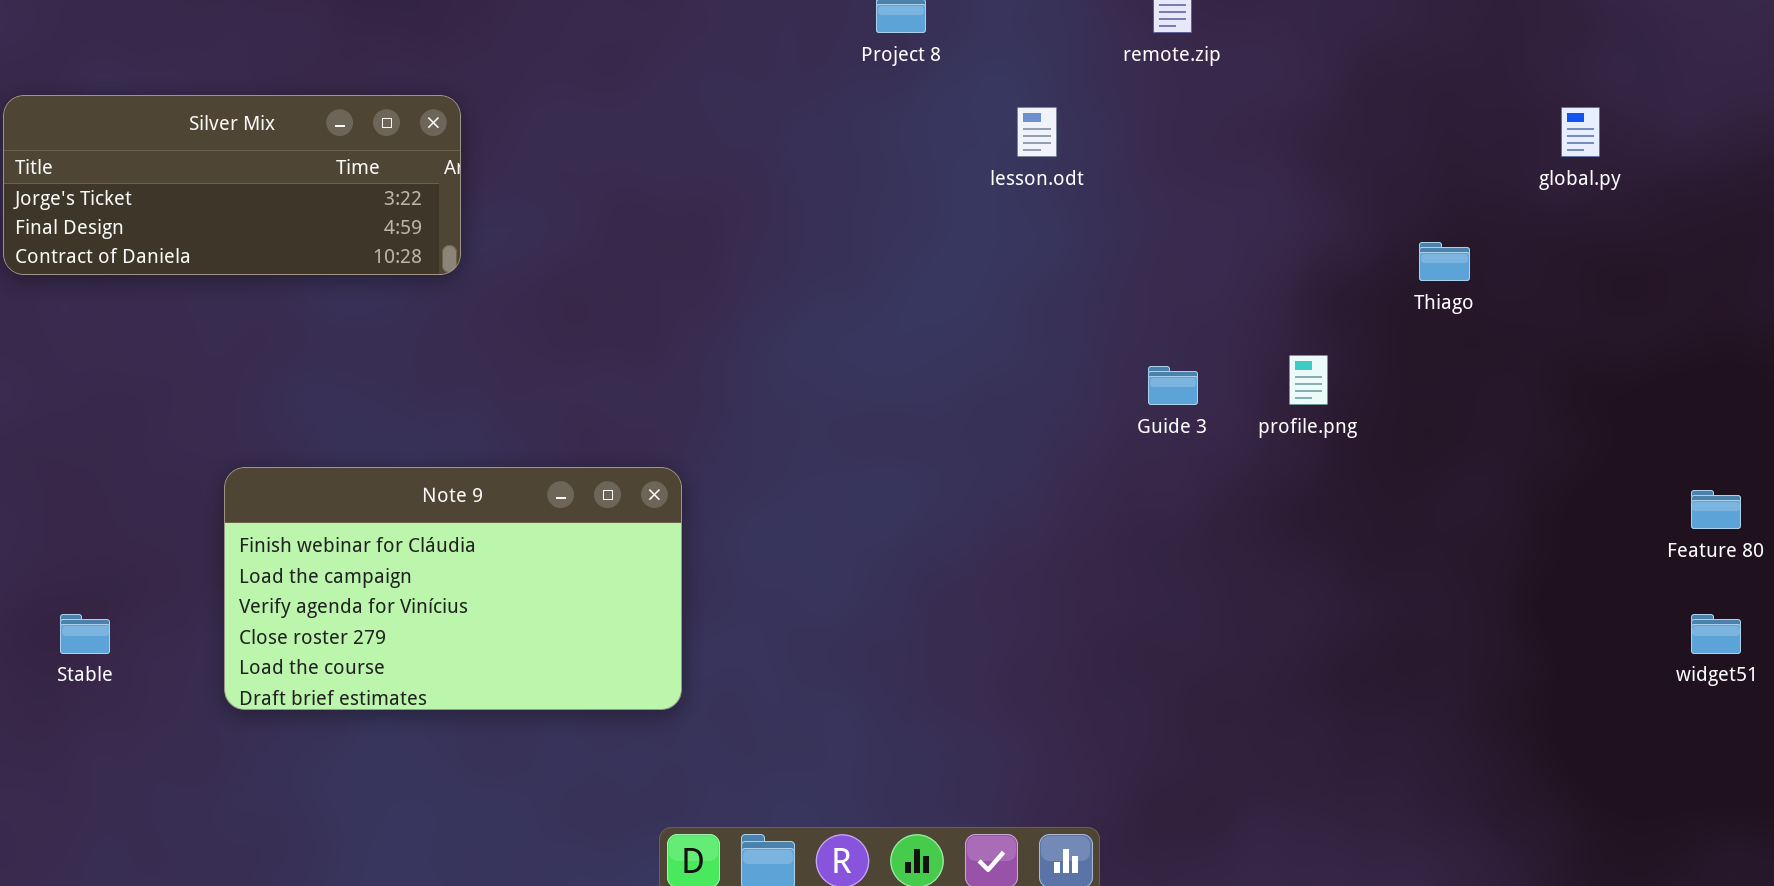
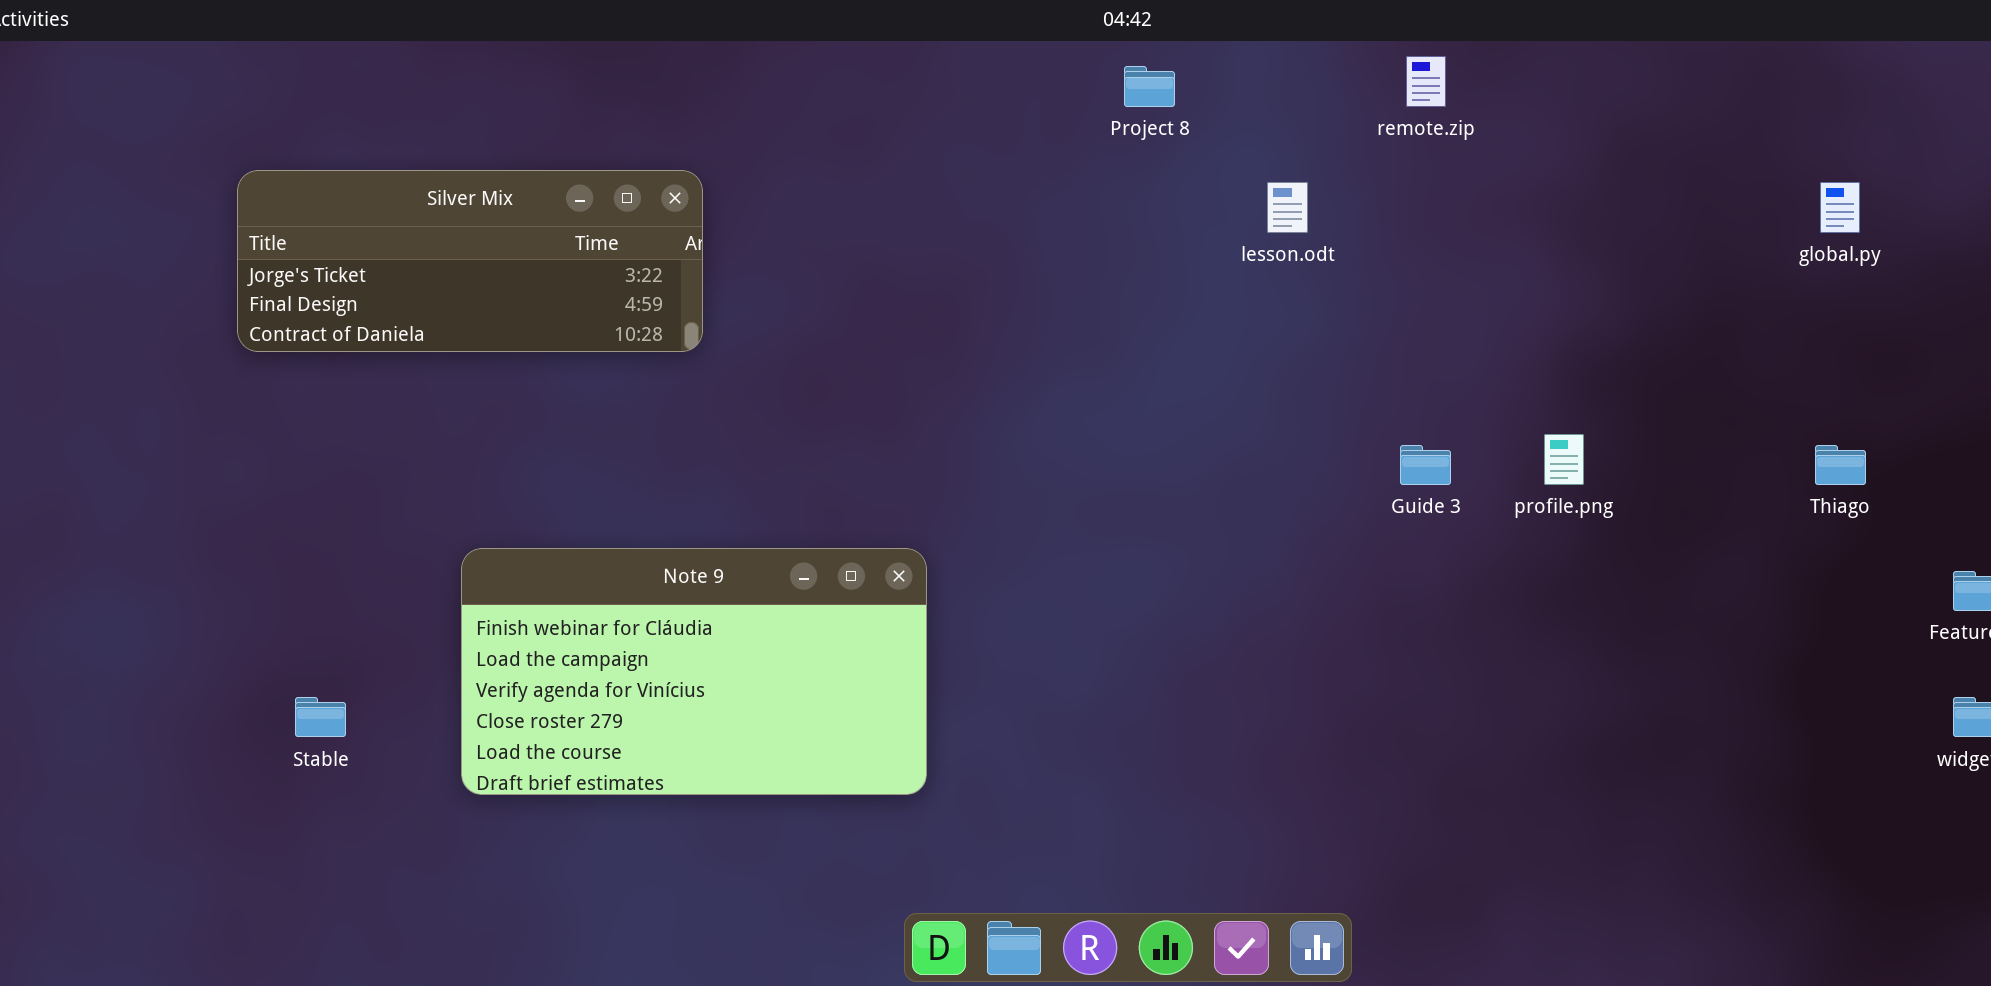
Thiago: [1419,242,1470,281] -> [1815,445,1866,485], moved

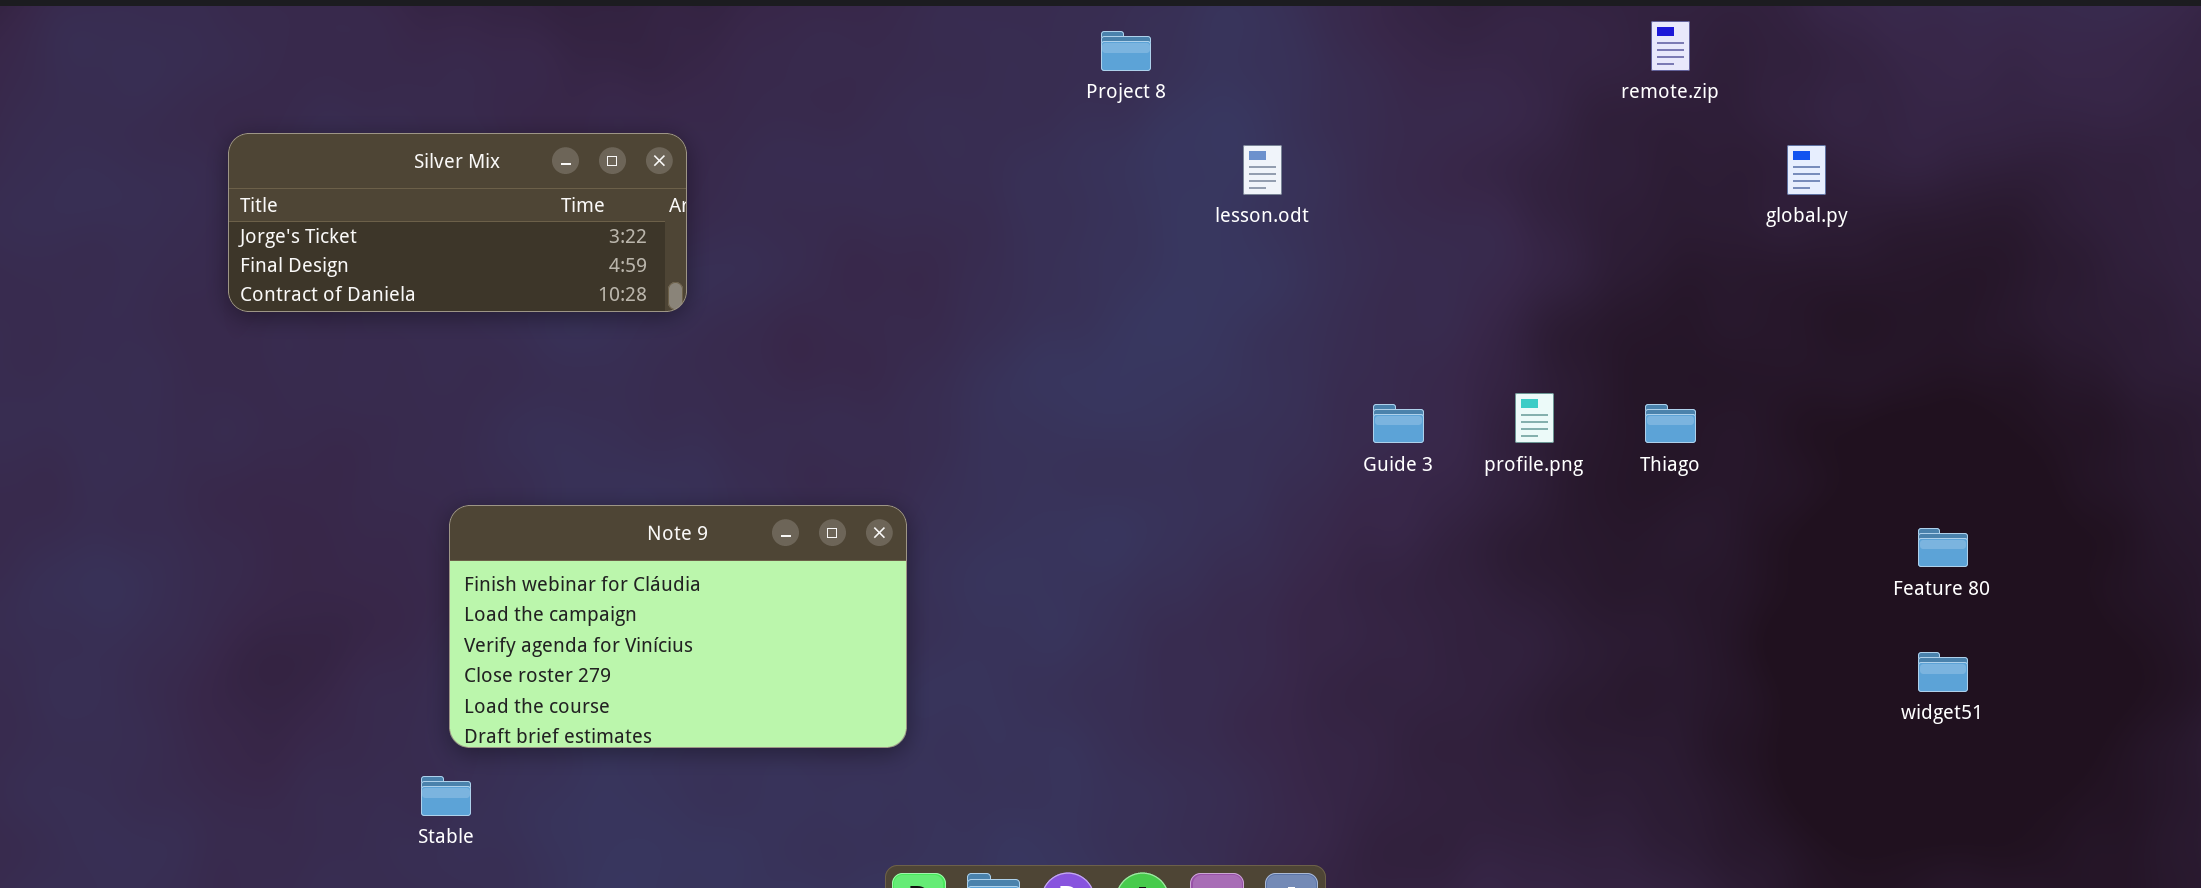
remote.zip: [1406,56,1446,107] -> [1651,21,1690,71], moved
Thiago: [1815,445,1866,485] -> [1645,404,1696,443], moved
Stable: [295,697,346,737] -> [421,776,471,816], moved

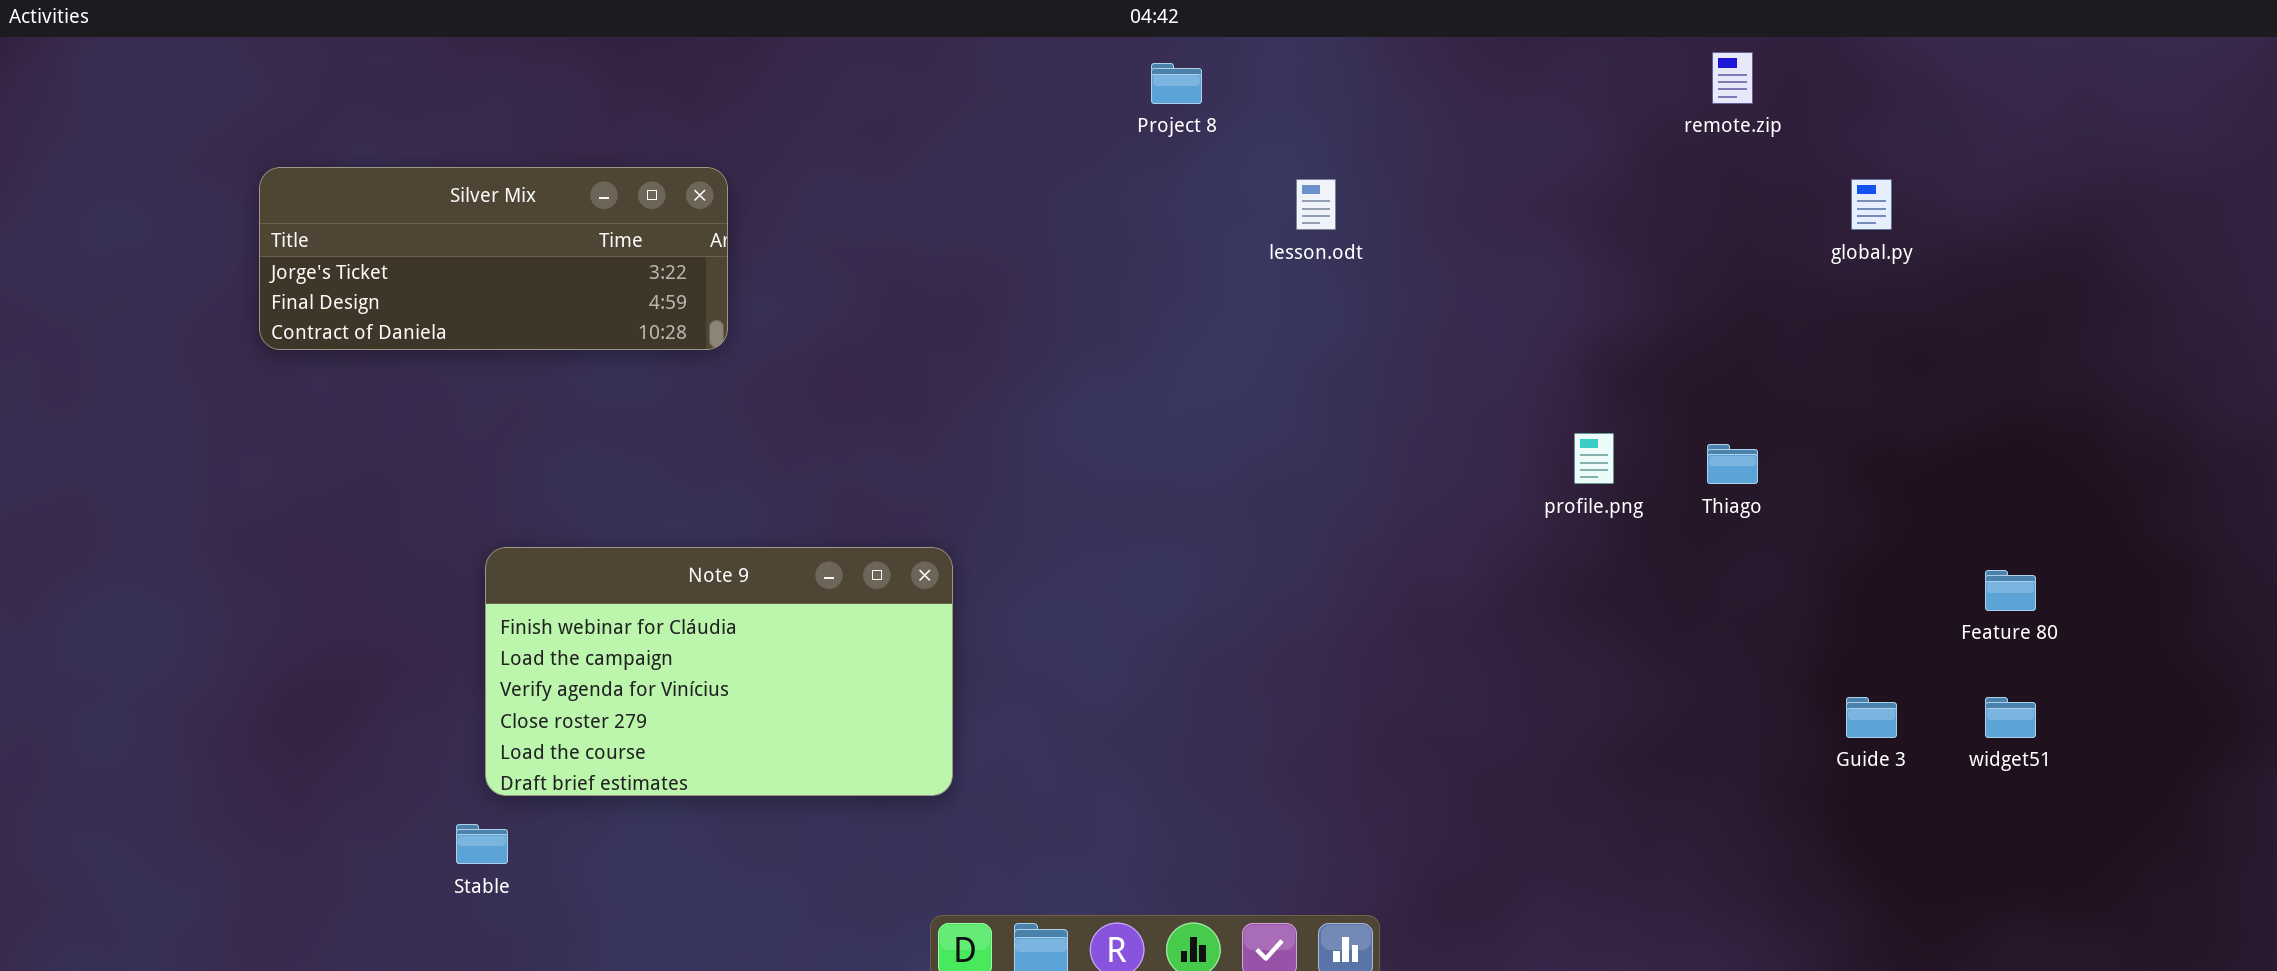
Guide 3: [1373,404,1424,443] -> [1846,697,1897,738], moved

